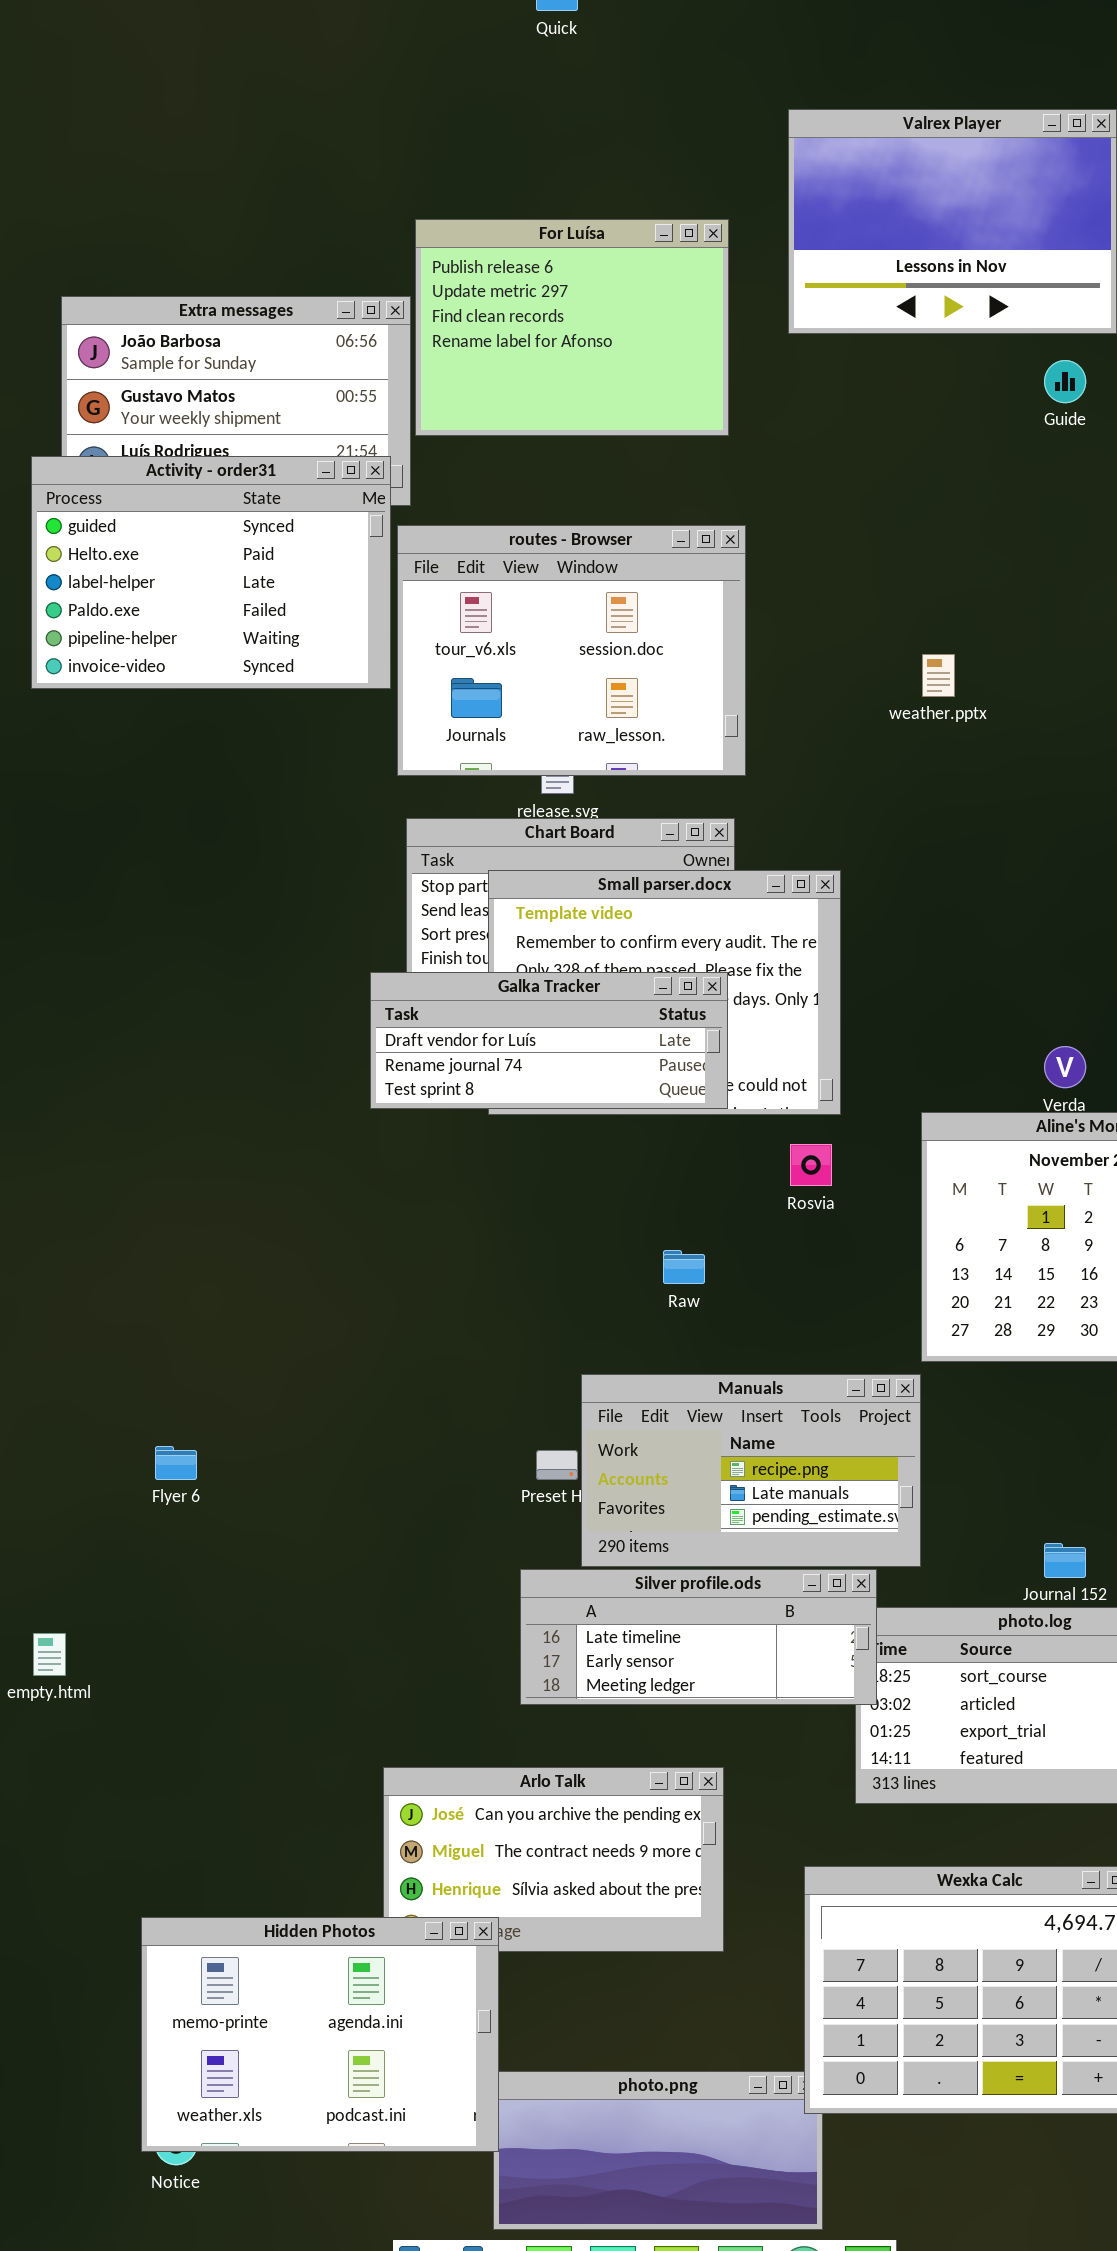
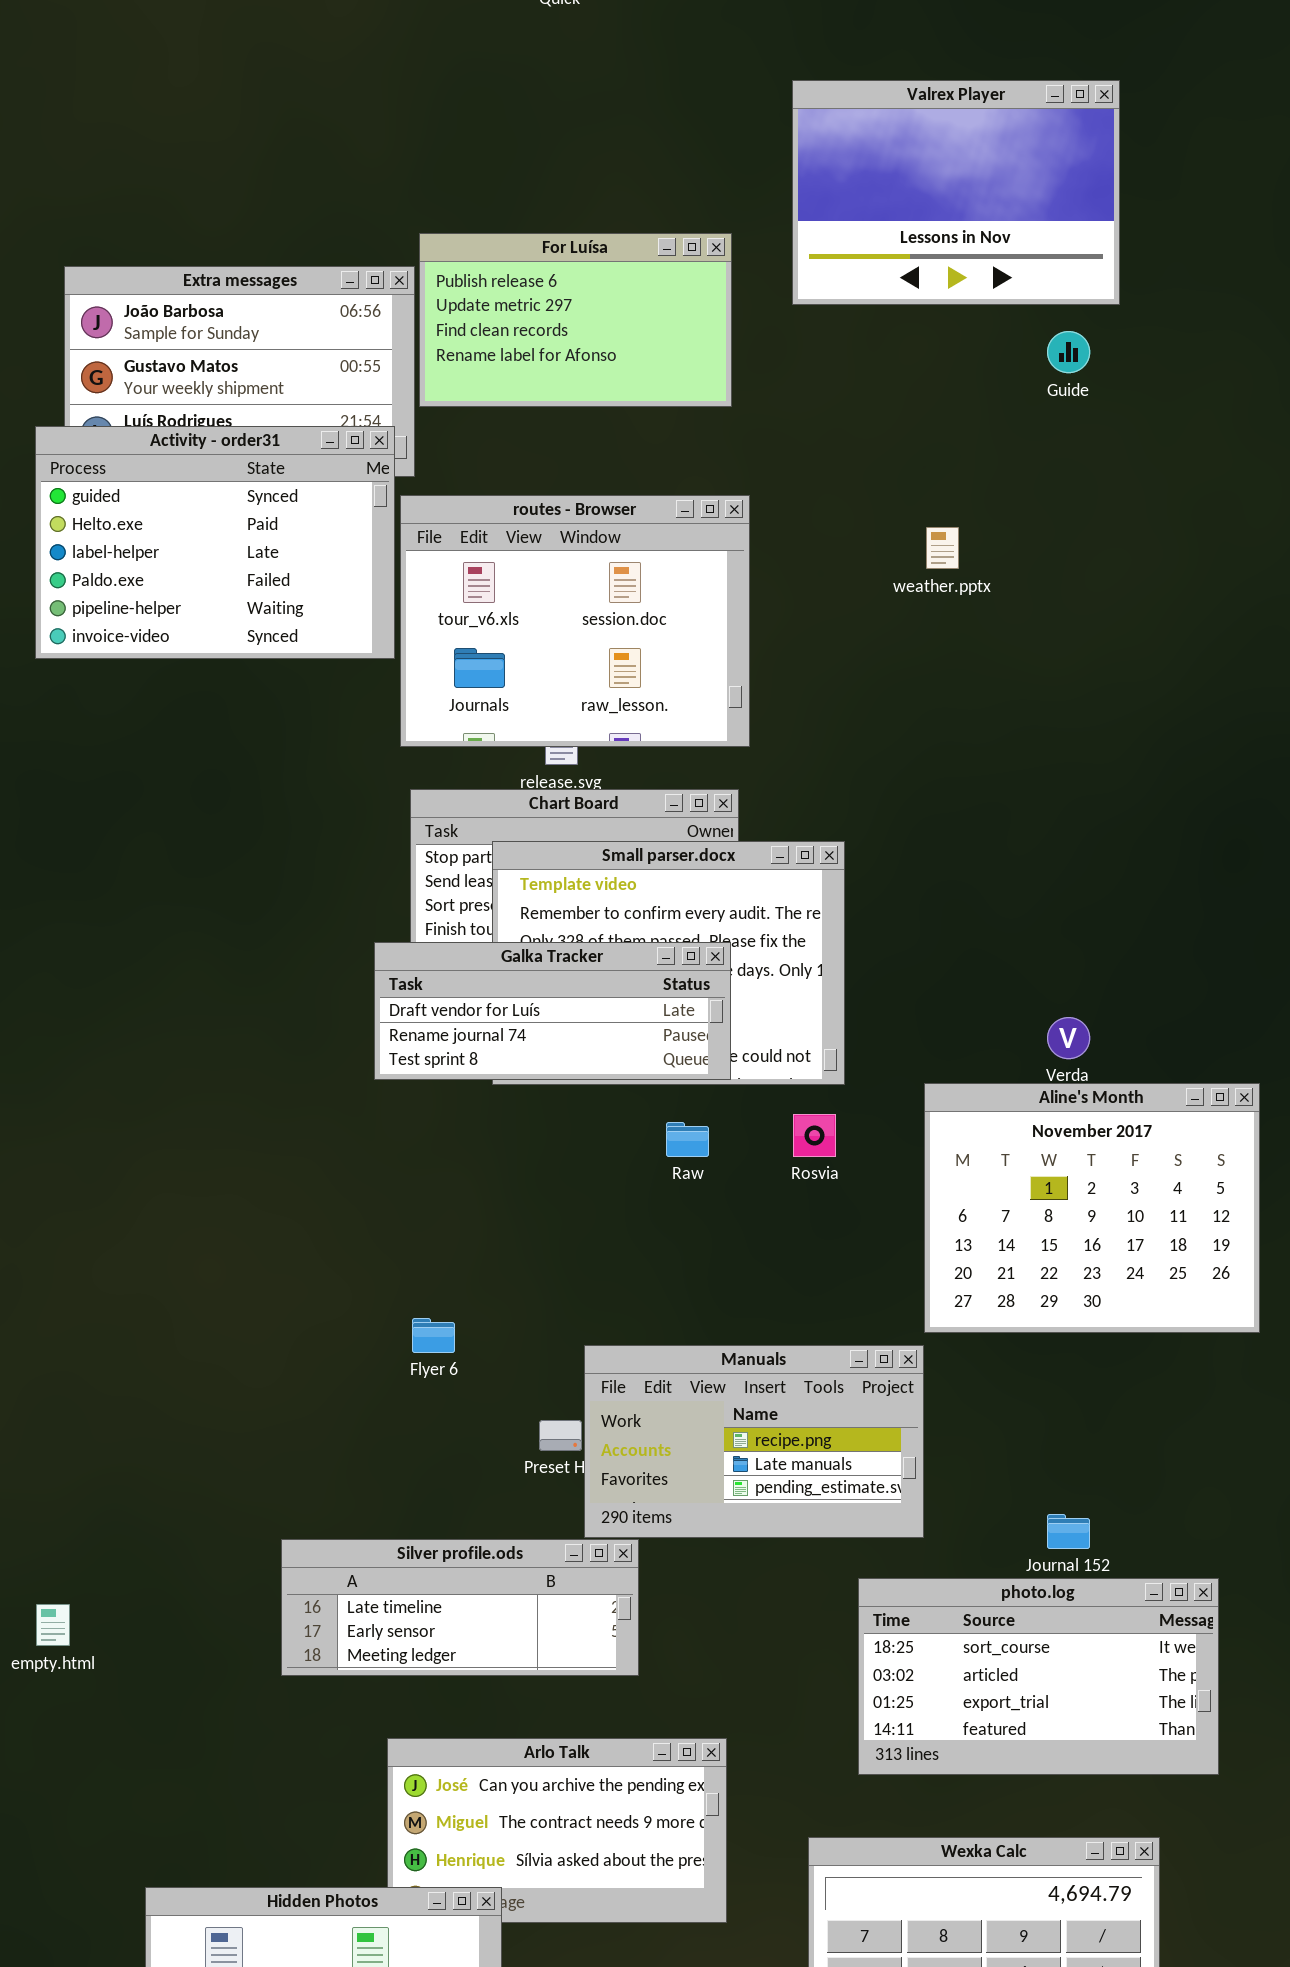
For Luísa: [415,219,729,436] -> [419,233,732,407], resized
weather.pptx: [922,654,955,697] -> [926,527,959,569], moved
Raw: [663,1250,705,1284] -> [666,1122,709,1157], moved
Flyer 6: [155,1446,197,1480] -> [412,1318,455,1353], moved
Silver profile.ods: [520,1569,877,1705] -> [281,1539,639,1676], moved

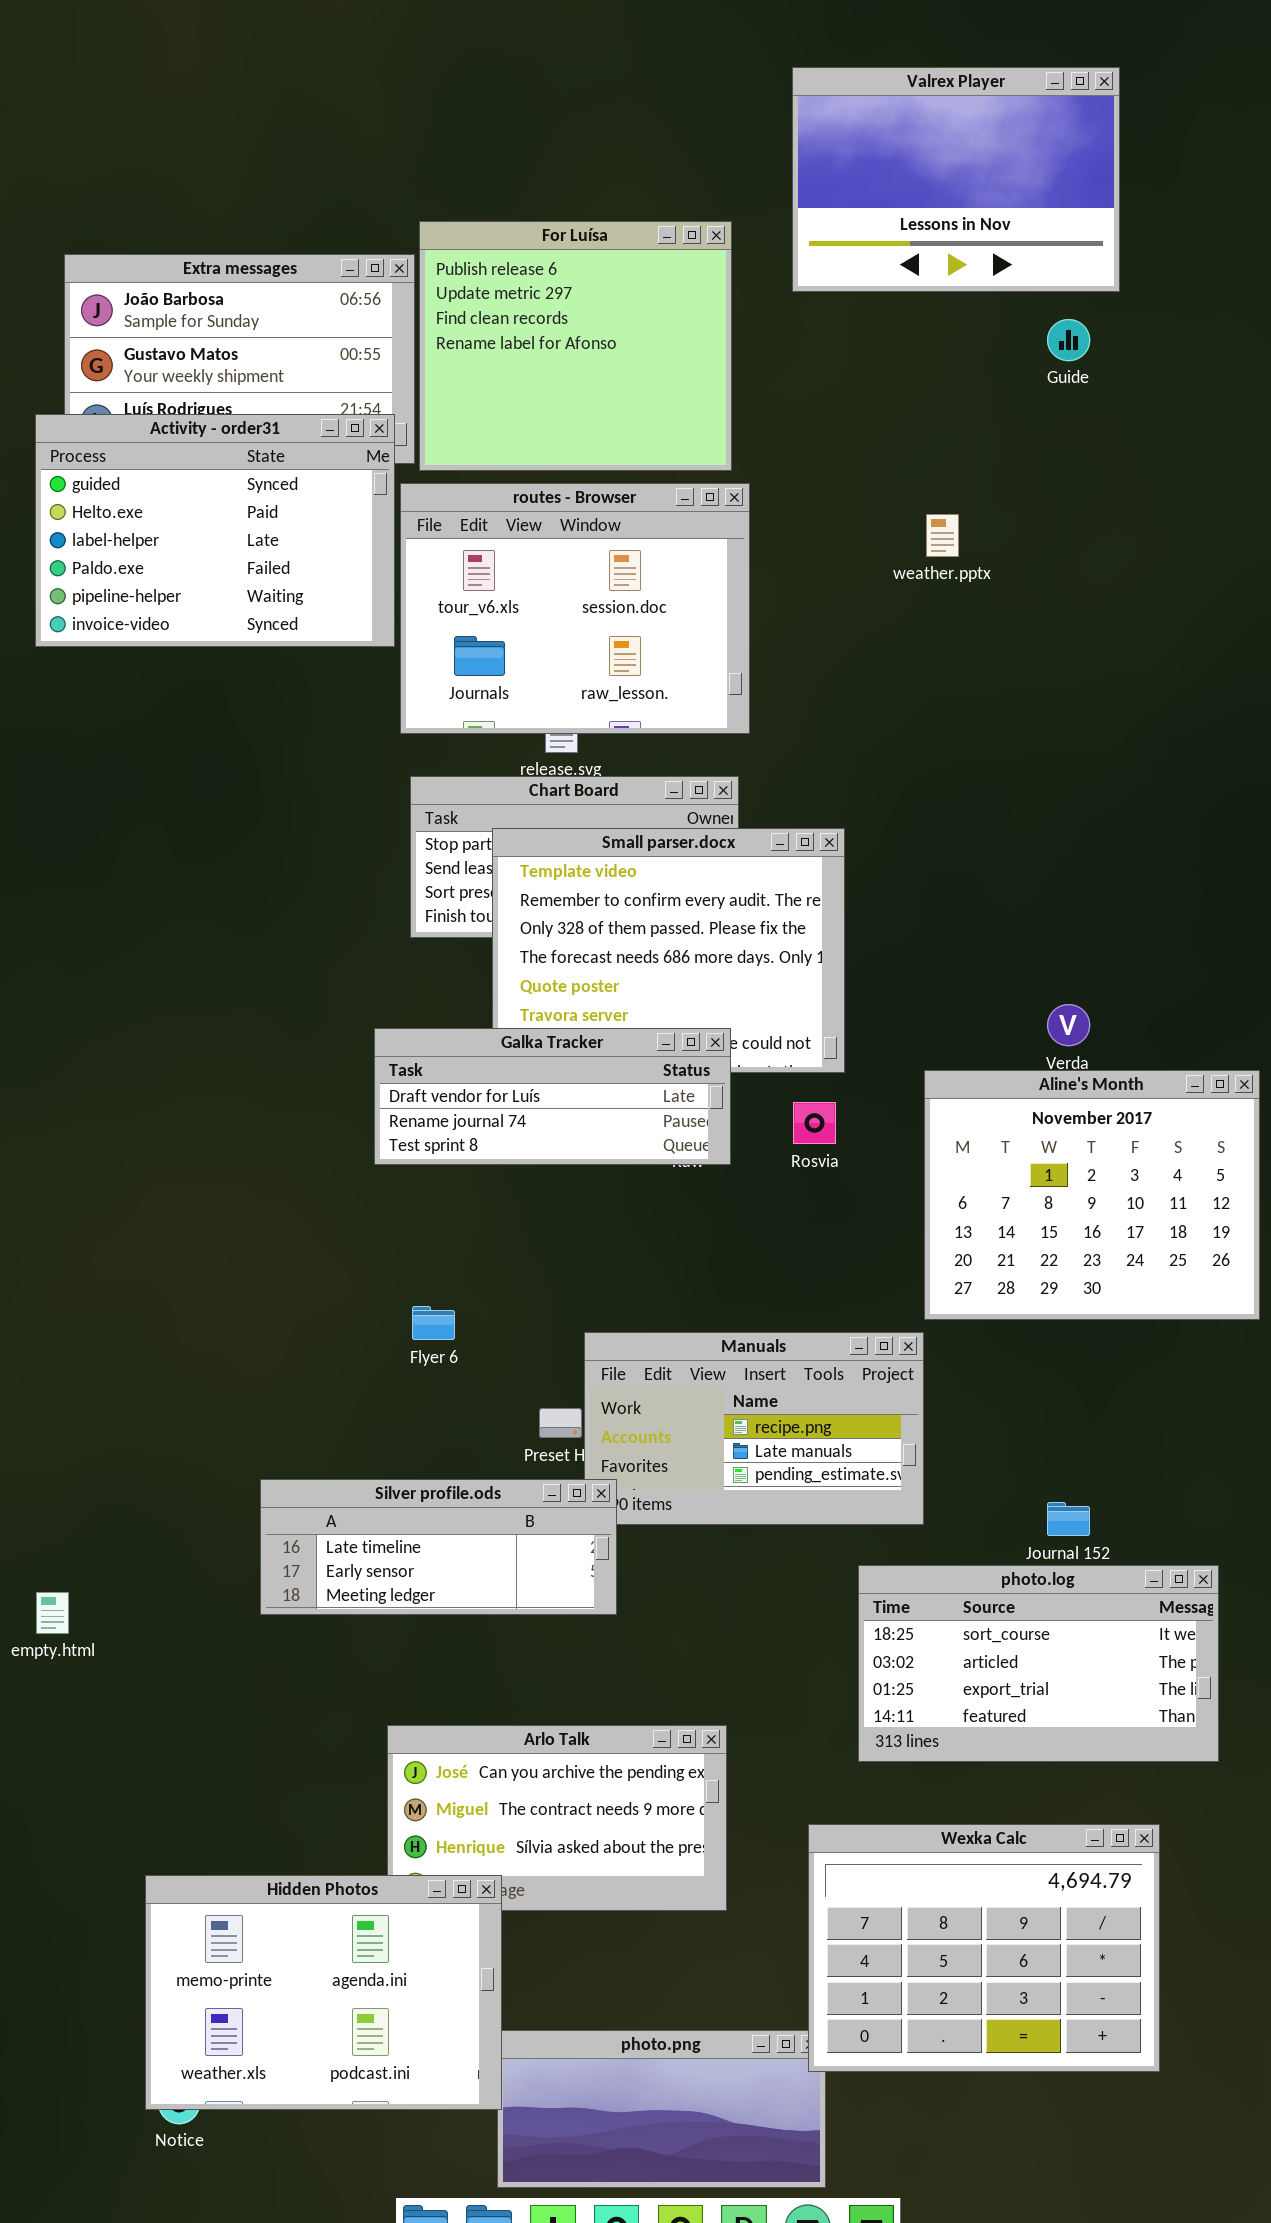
For Luísa: [419,233,732,407] -> [419,221,732,471], resized
Galka Tracker: [374,942,731,1080] -> [374,1028,731,1165], moved
Silver profile.ods: [281,1539,639,1676] -> [260,1479,617,1615], moved

